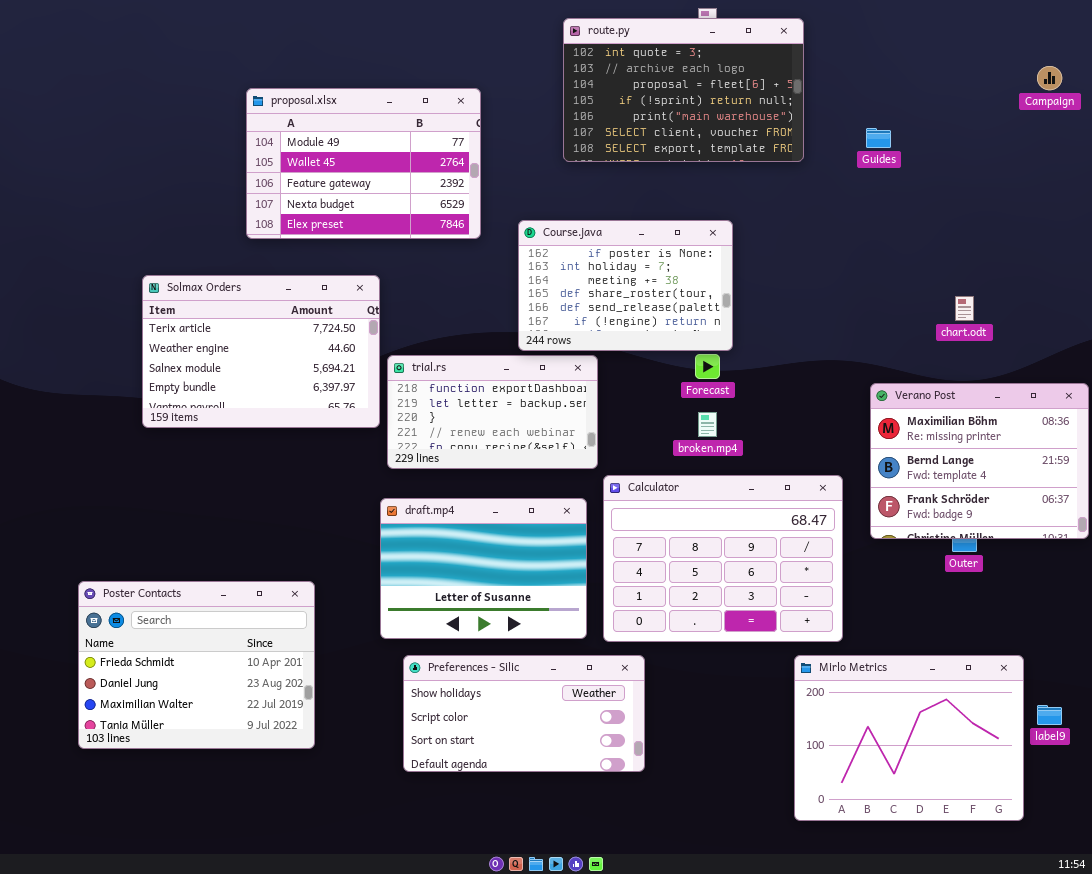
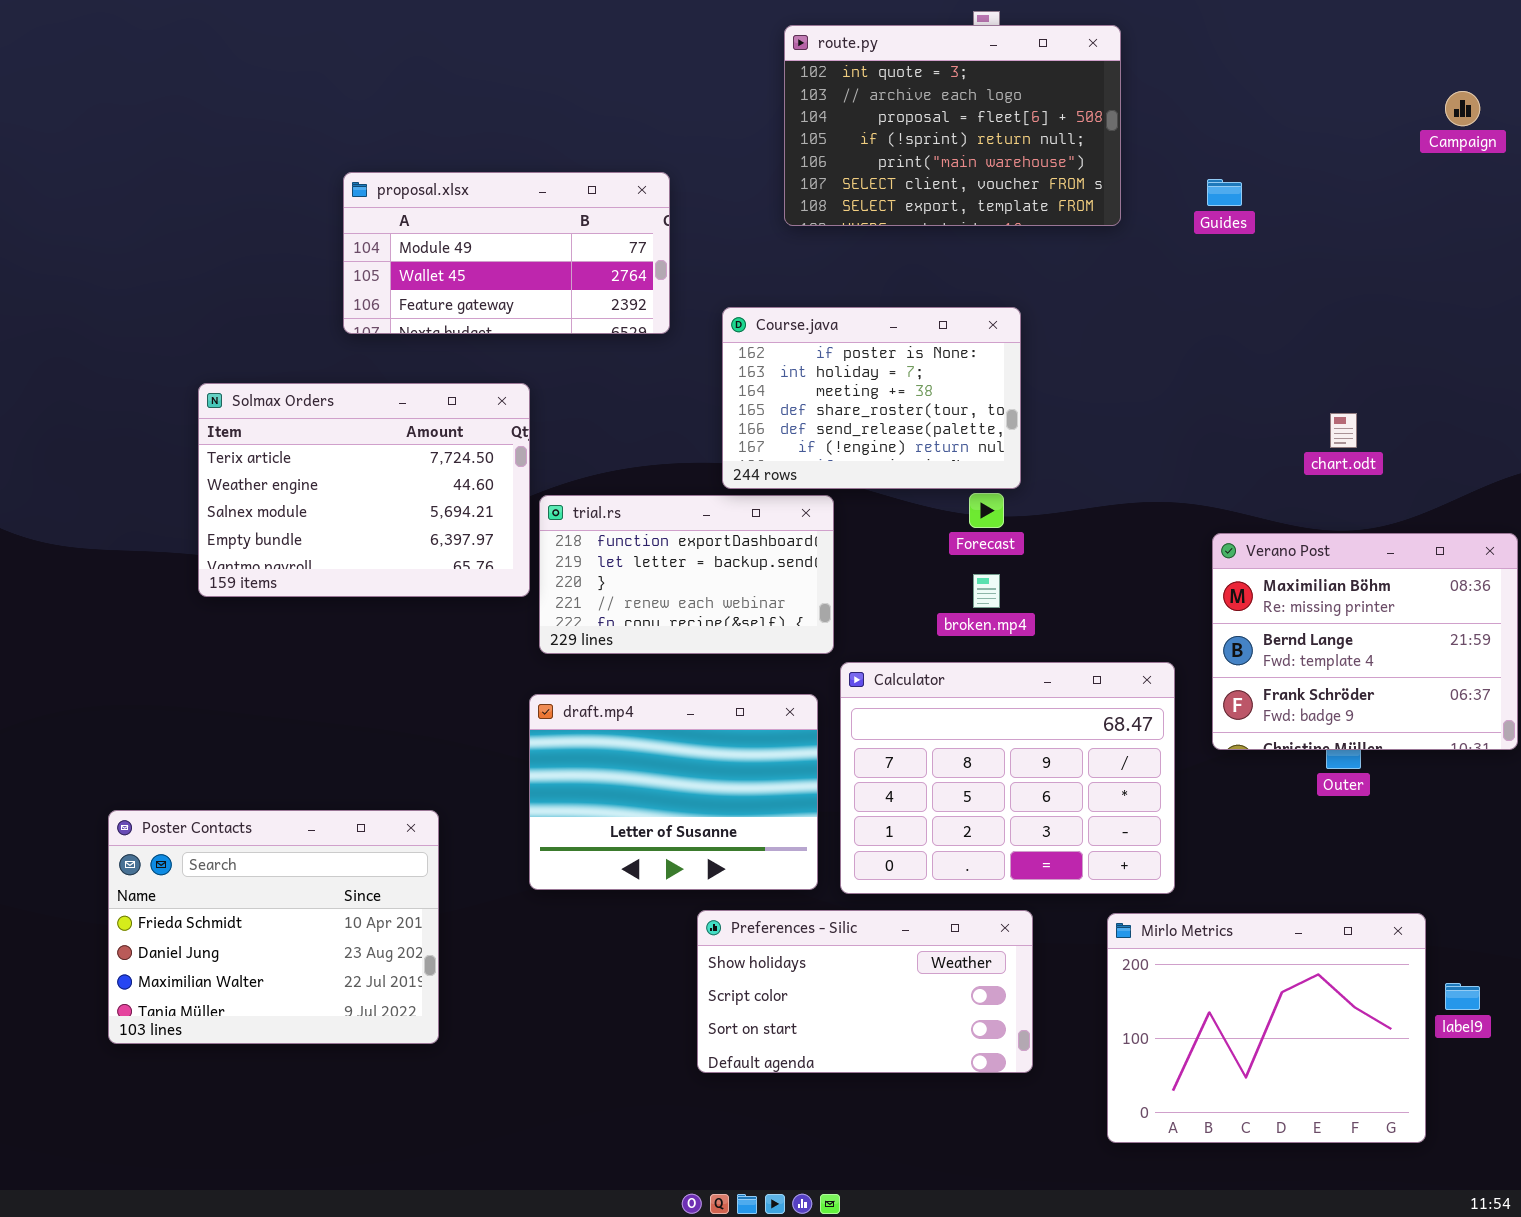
proposal.xlsx: [246,88,481,239] -> [343,172,670,334], resized
Preferences - Silic: [403,655,645,772] -> [697,910,1033,1073], moved

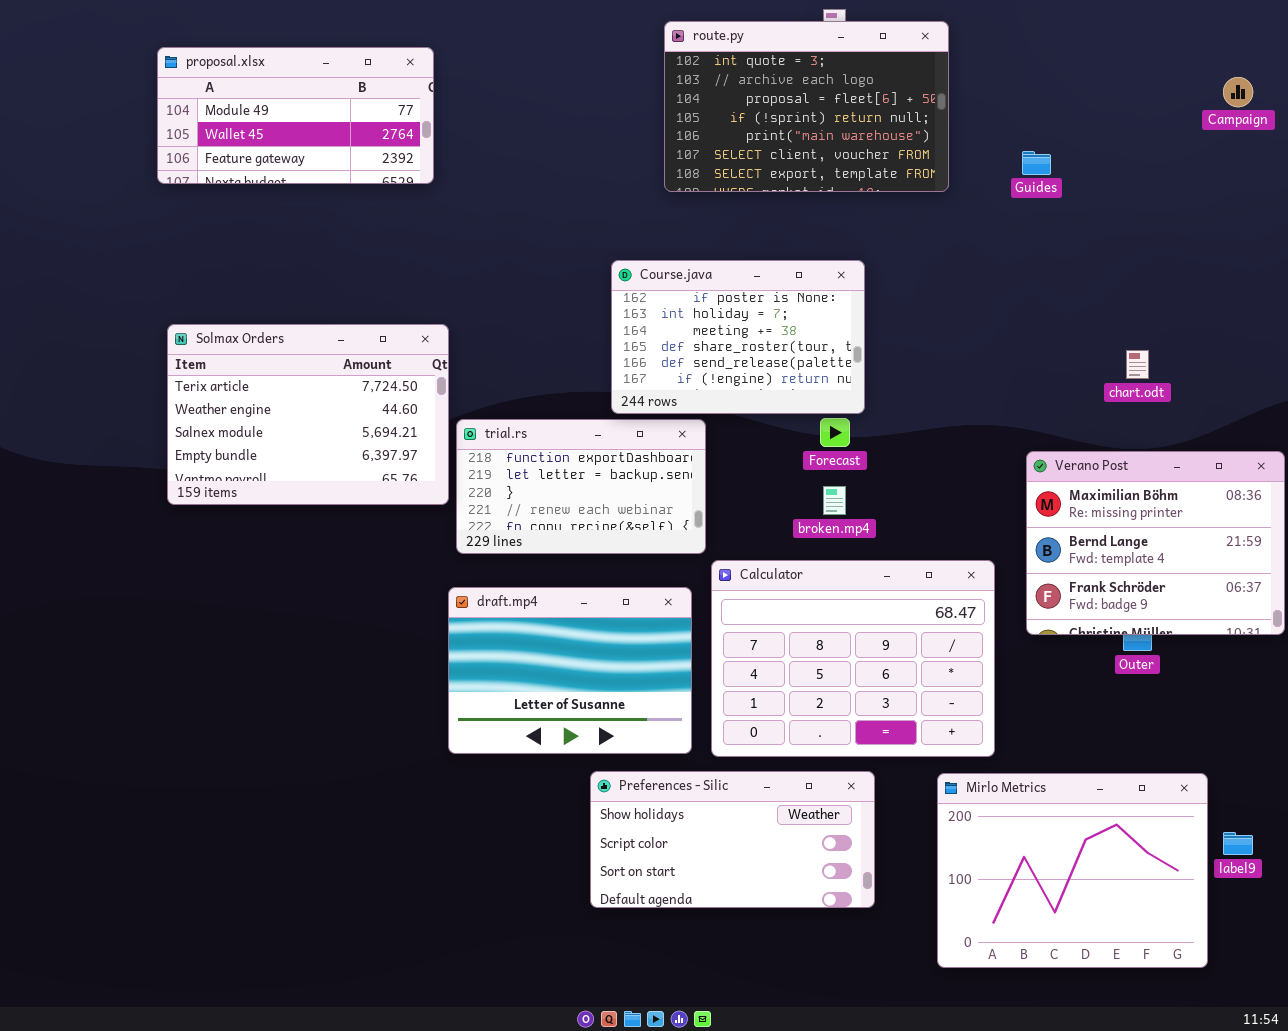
proposal.xlsx: [343,172,670,334] -> [157,47,434,184], moved
Poster Contacts: [108,810,439,1044] -> none, closed

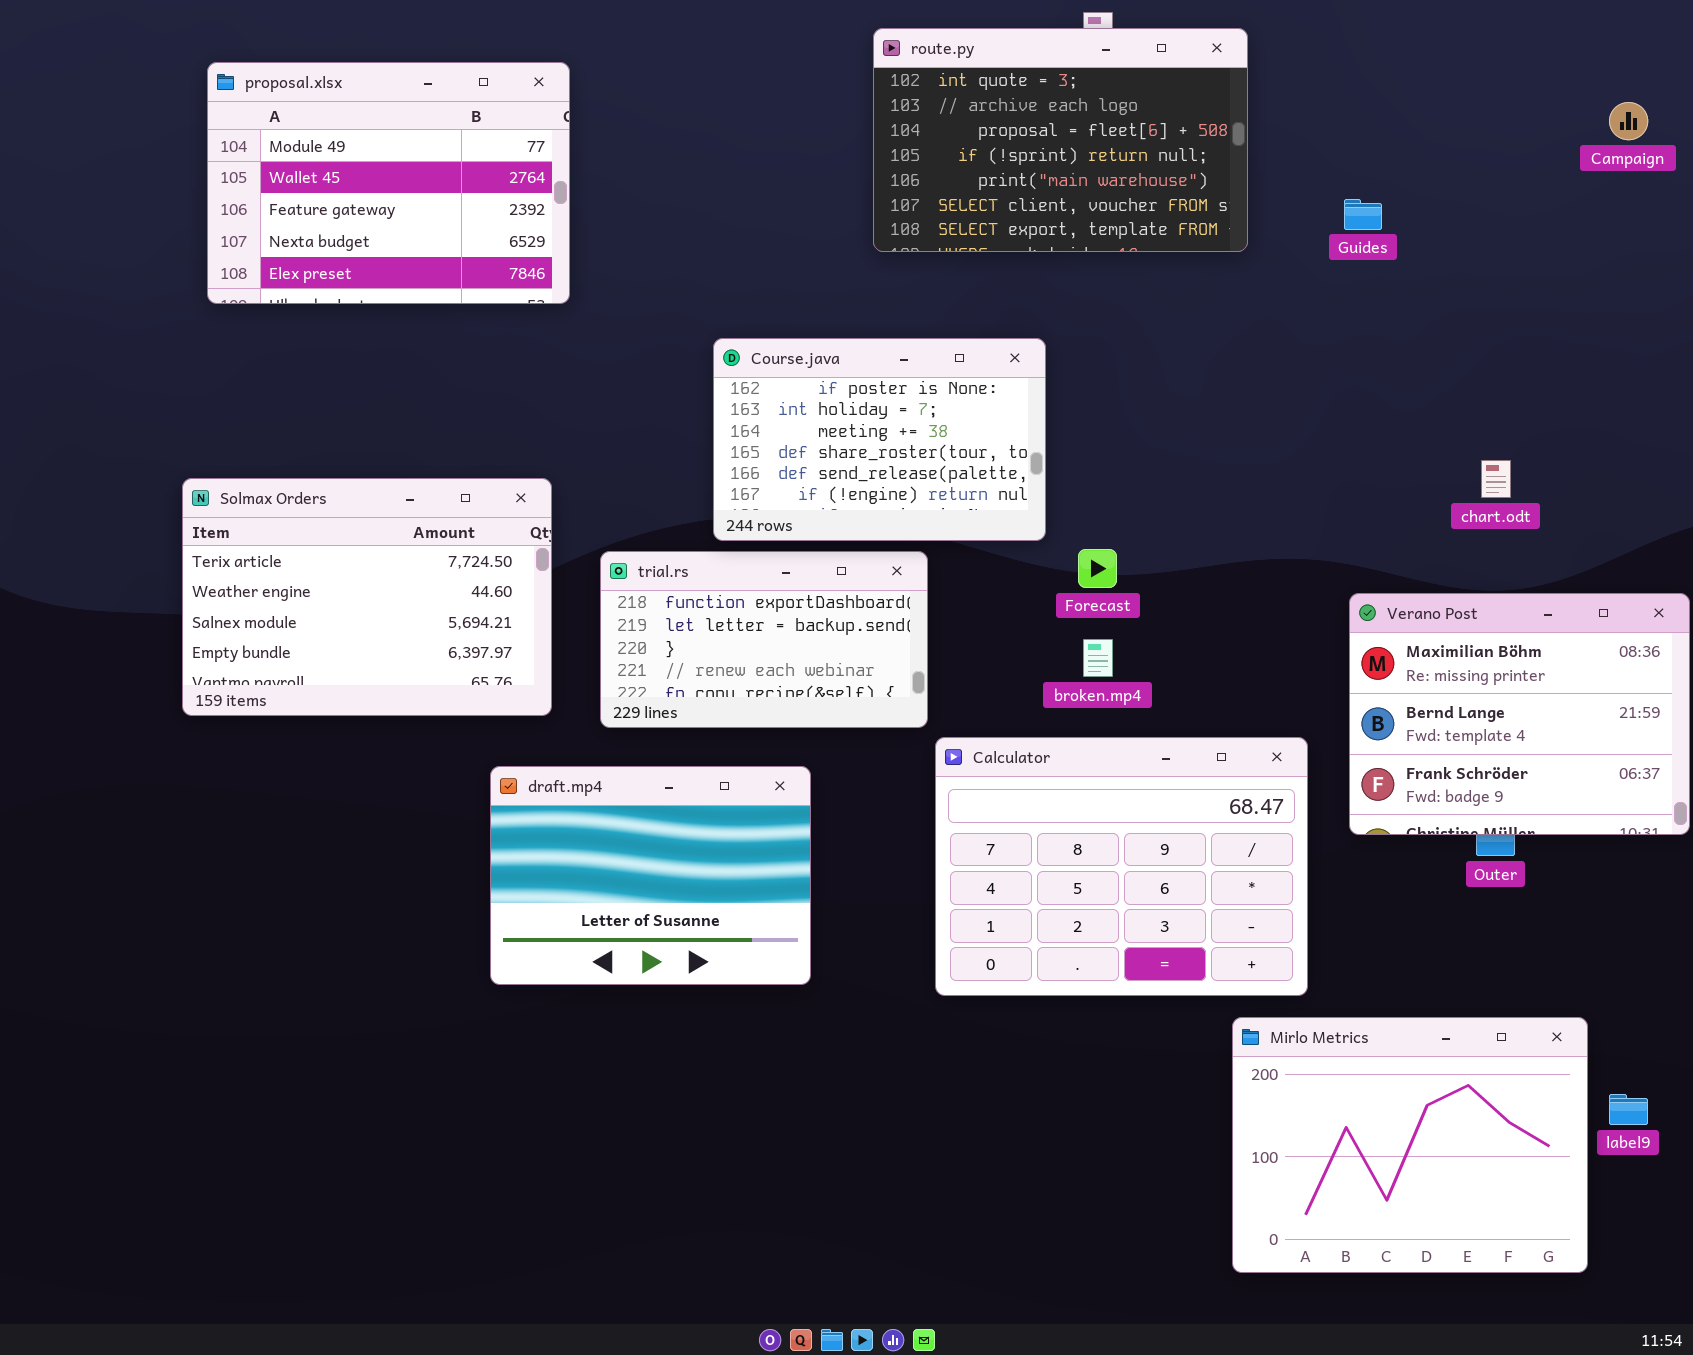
proposal.xlsx: [157,47,434,184] -> [207,62,570,304], resized
Course.java: [611,260,865,414] -> [713,338,1046,541], moved
Solmax Orders: [167,324,449,505] -> [182,478,552,716], moved
draft.mp4: [448,587,692,754] -> [490,766,811,985], moved
Preferences - Silic: [590,771,875,908] -> none, closed

